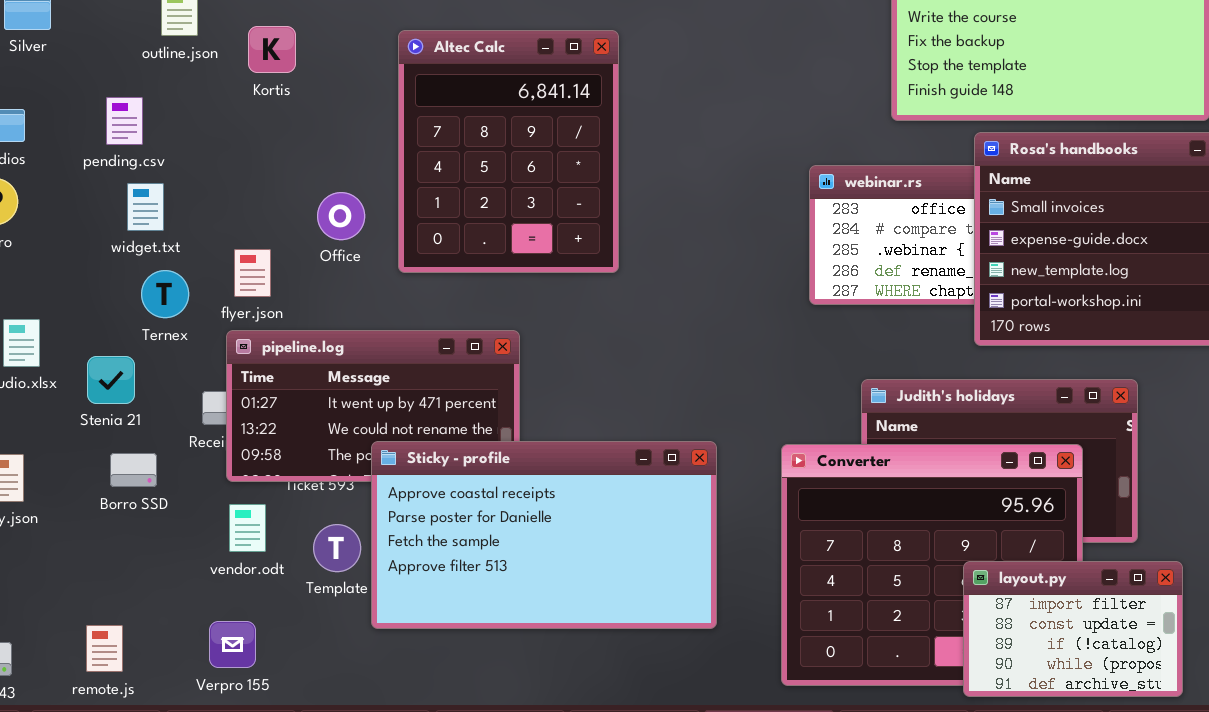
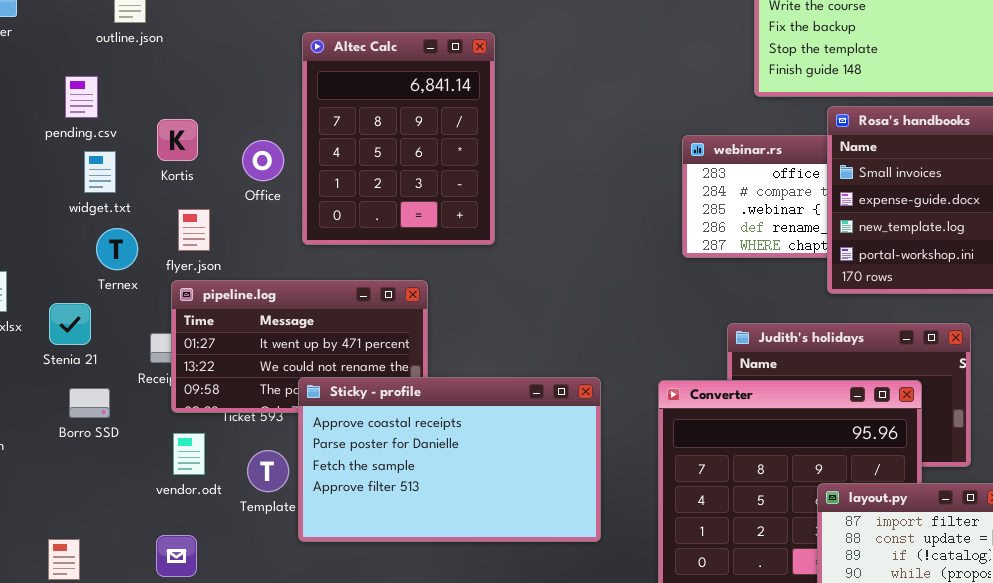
Kortis: [248,26,296,73] -> [157,119,198,161], moved
Altec Calc: [398,30,619,273] -> [302,32,495,245], moved
Office: [317,192,365,240] -> [242,140,284,181], moved

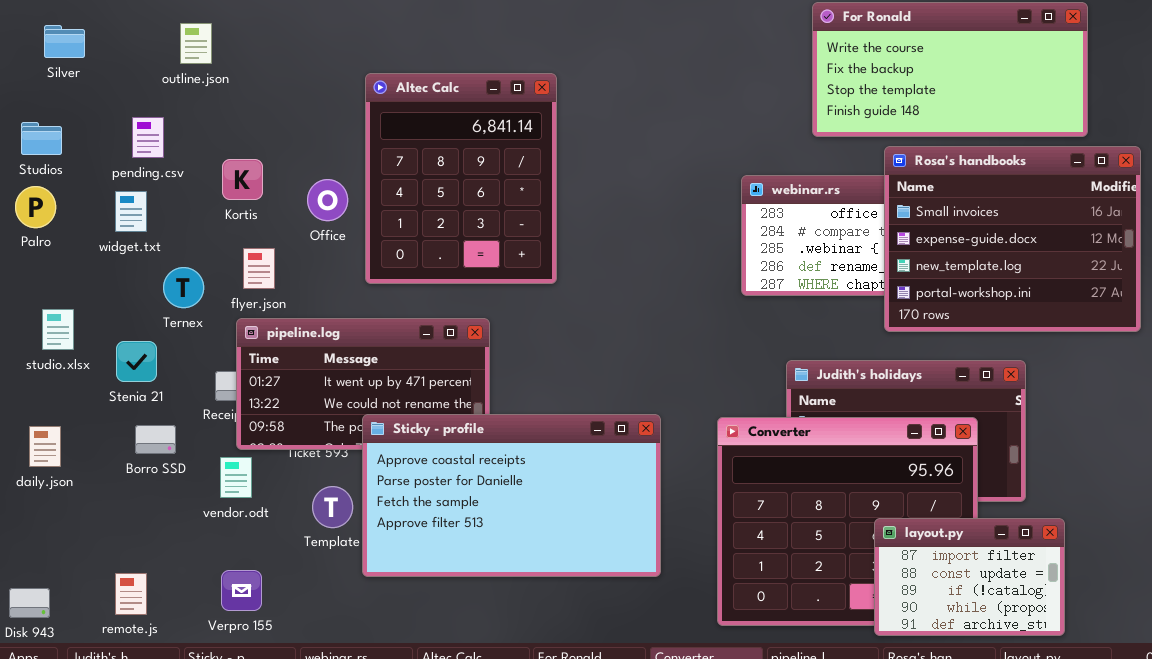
widget.txt: [84,151,116,193] -> [115,191,147,232], moved
vendor.odt: [173,433,205,475] -> [220,457,252,498], moved

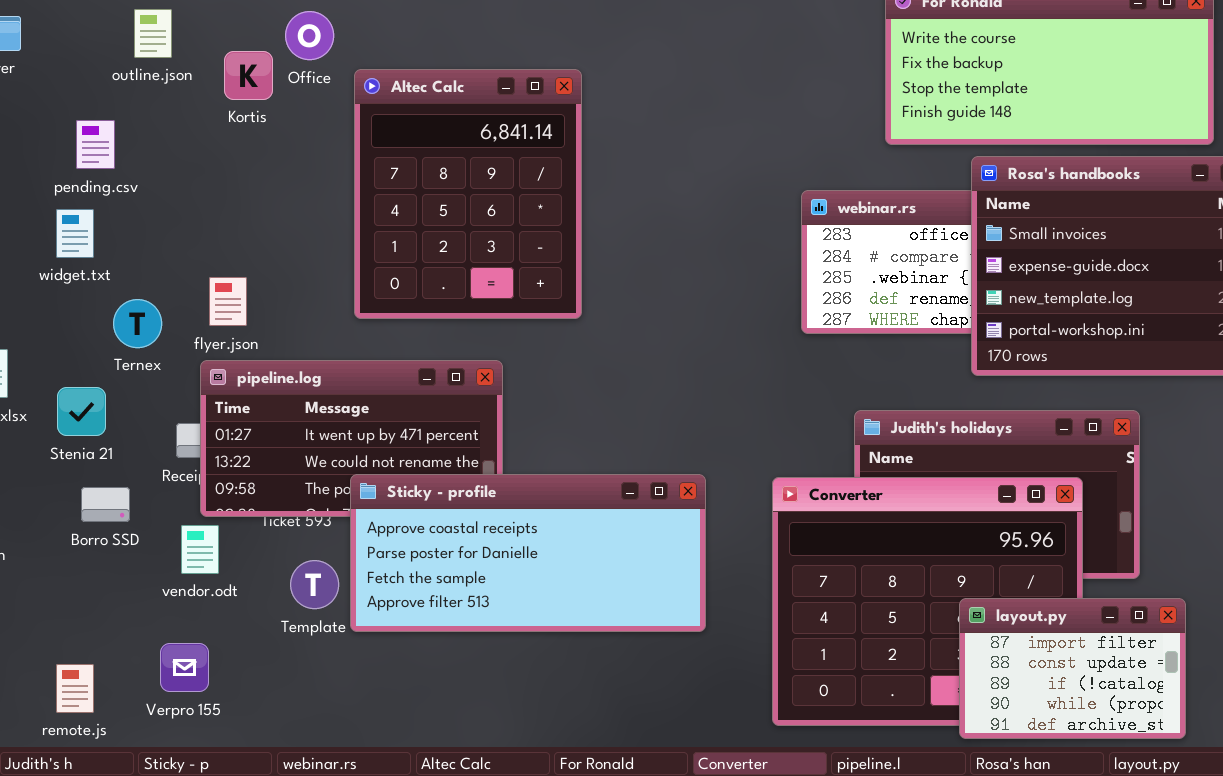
Kortis: [222,159,263,200] -> [224,51,273,100], moved
Office: [307,179,348,221] -> [285,11,334,60], moved
Sticky - profile: [362,414,661,577] -> [350,474,706,632], resized
Verpro 155: [221,570,262,611] -> [160,643,209,692], moved

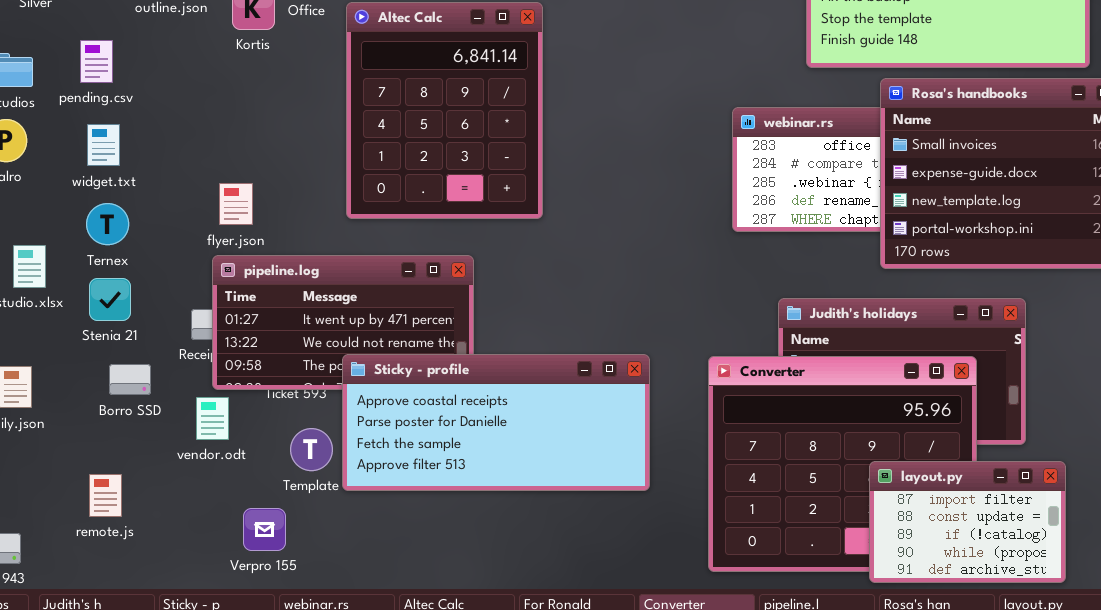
pending.csv: [76,120,115,169] -> [80,40,113,83], moved
Ternex: [113,299,162,348] -> [86,203,129,245], moved
Verpro 155: [160,643,209,692] -> [243,508,286,551], moved
remote.js: [56,664,94,713] -> [89,474,122,517], moved

